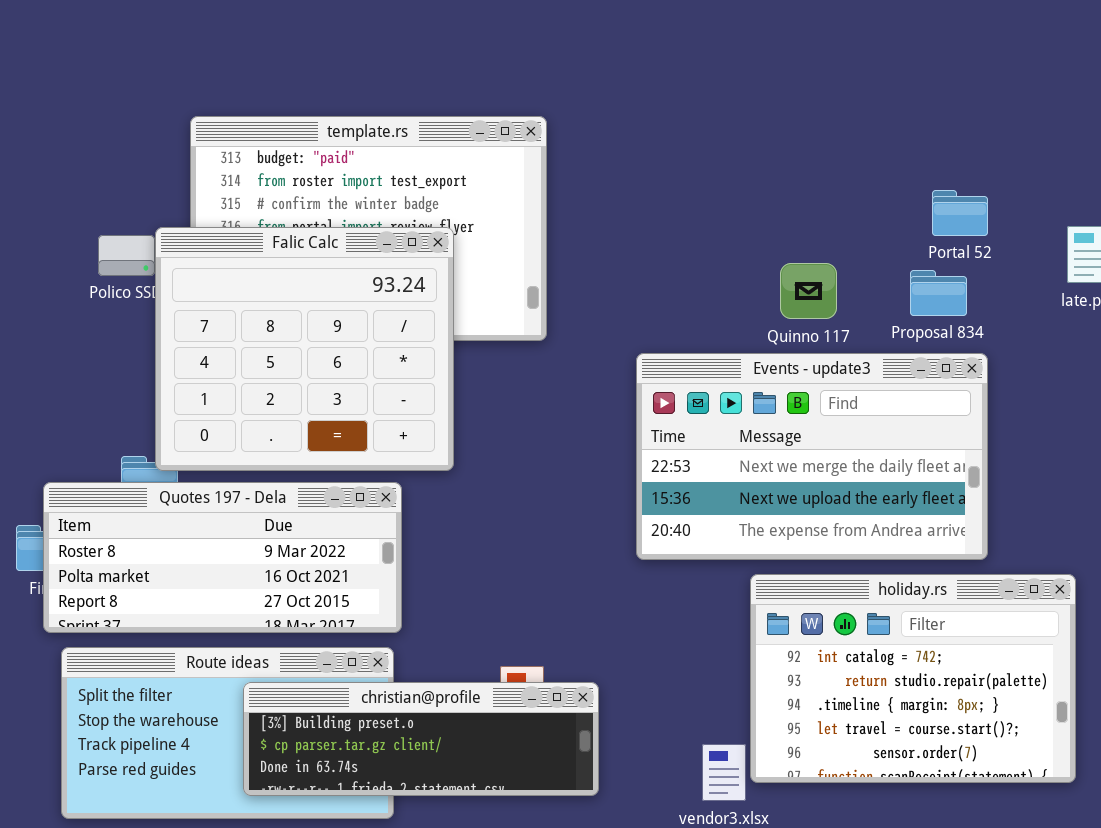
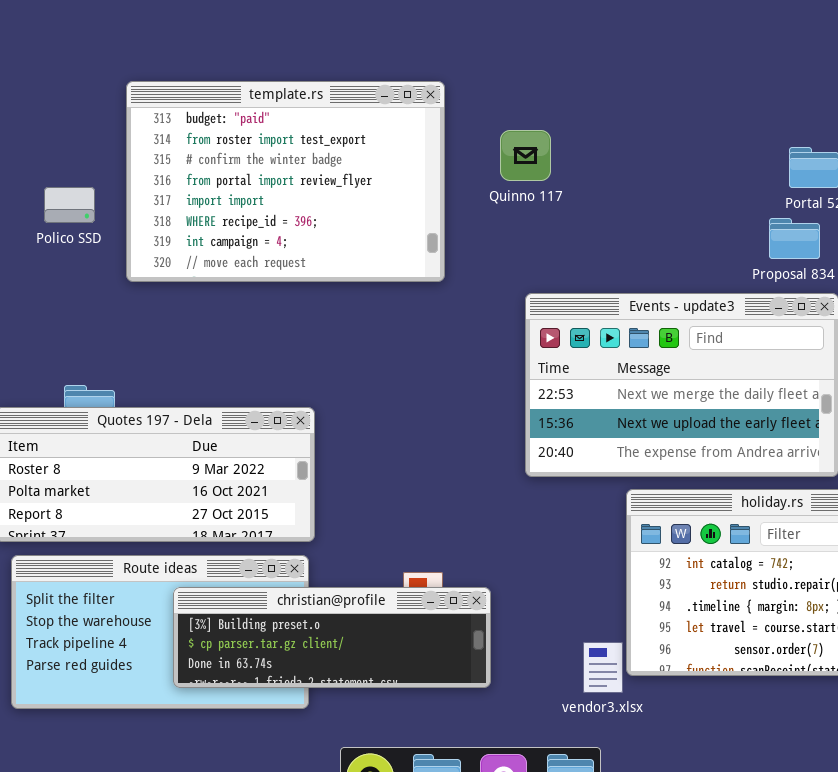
Falic Calc: [155,227,454,471] -> none, closed
Quinno 117: [780,263,837,319] -> [500,130,551,181], moved

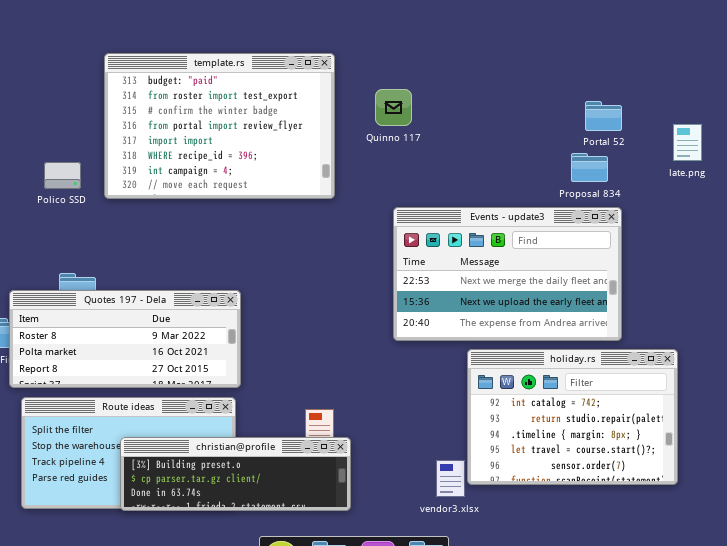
Polico SSD: [44,187,95,223] -> [44,162,81,189], moved
christian@profile: [173,587,491,688] -> [120,437,351,511], moved

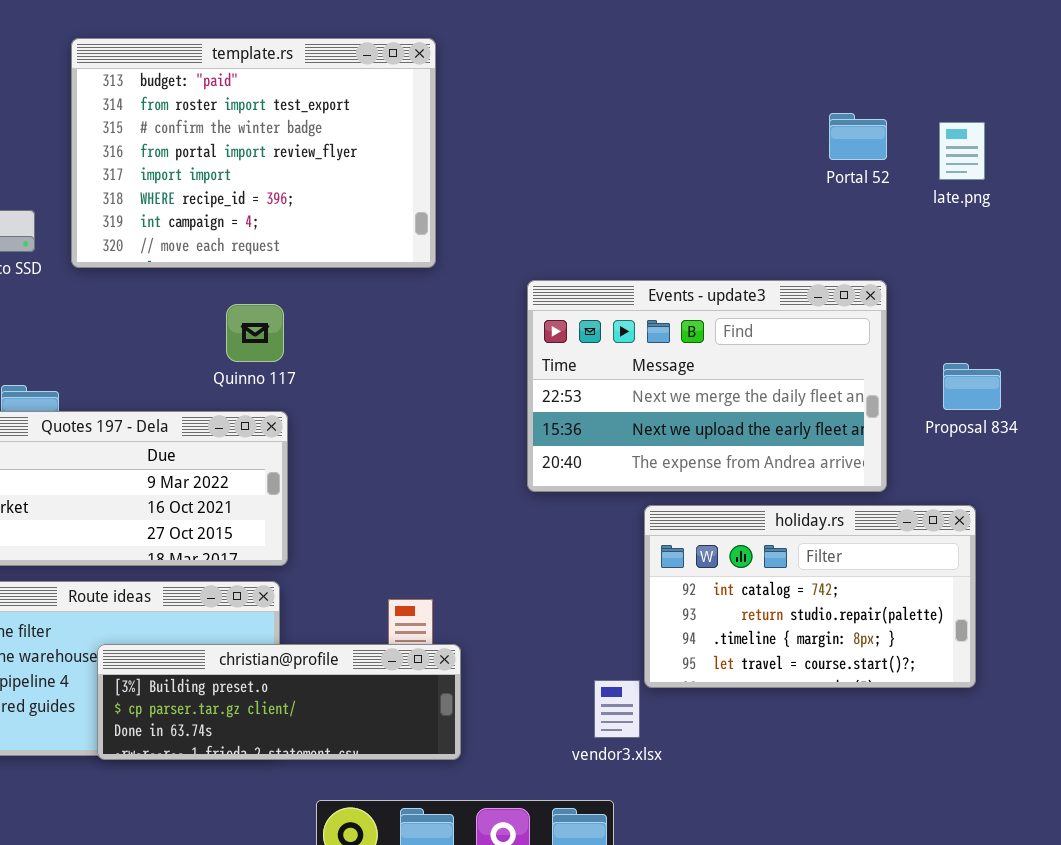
Quinno 117: [375,89,412,126] -> [226,304,284,362], moved
late.png: [673,124,702,161] -> [939,122,985,180], moved
Proposal 834: [571,153,608,182] -> [943,363,1001,410], moved
holiday.rs: [467,349,678,485] -> [644,505,976,688], resized

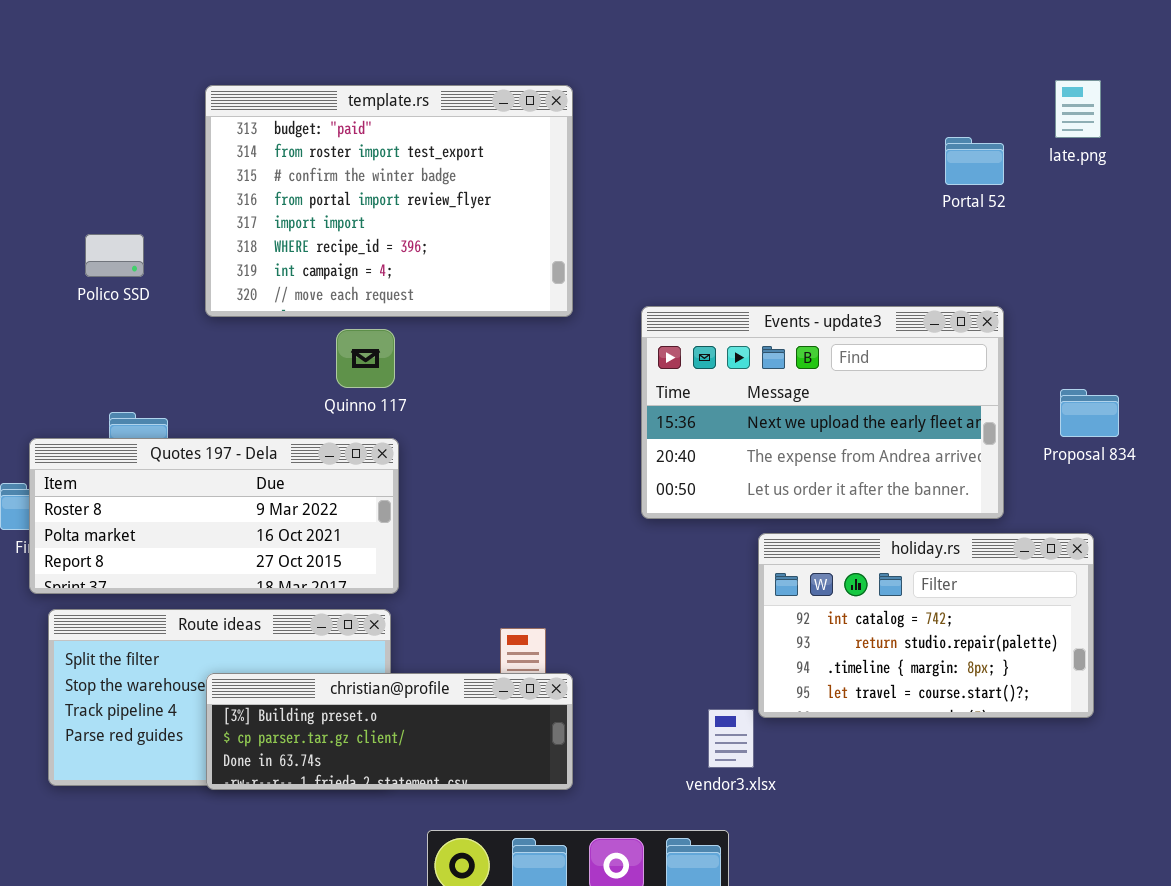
template.rs: [71,38,436,268] -> [205,85,573,317], moved
late.png: [939,122,985,180] -> [1055,80,1101,138], moved
Events - update3: [527,280,887,492] -> [641,306,1004,519], scrolled down 1 row

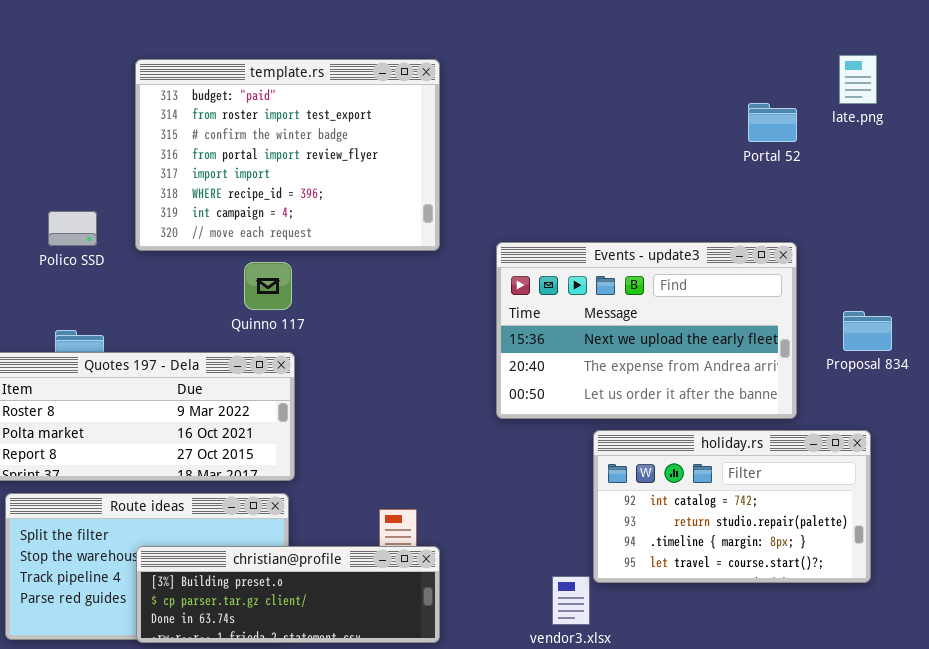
Polico SSD: [85,234,144,277] -> [48,211,97,246], moved

